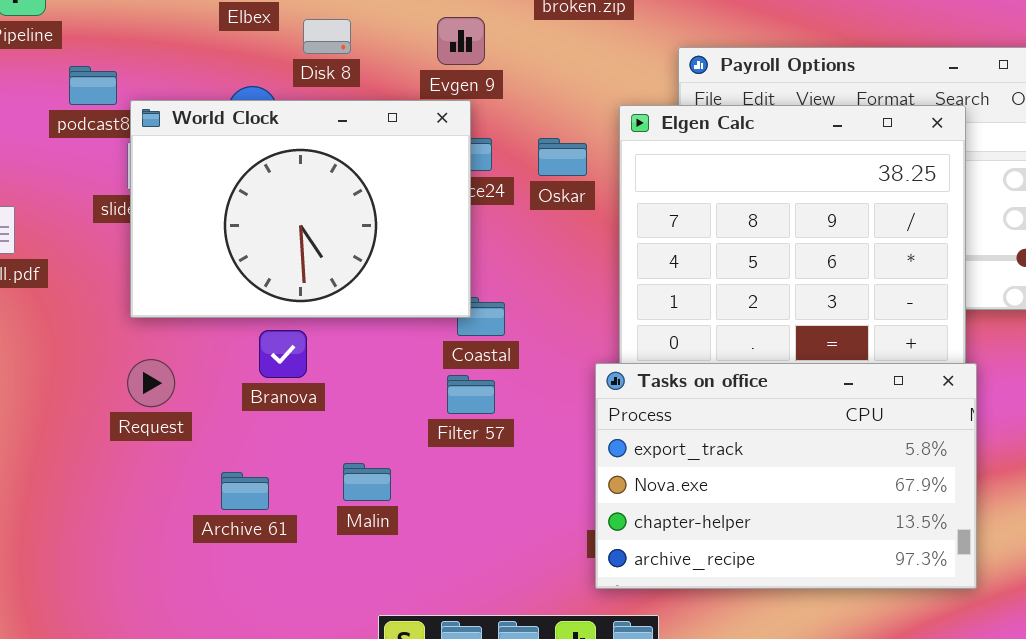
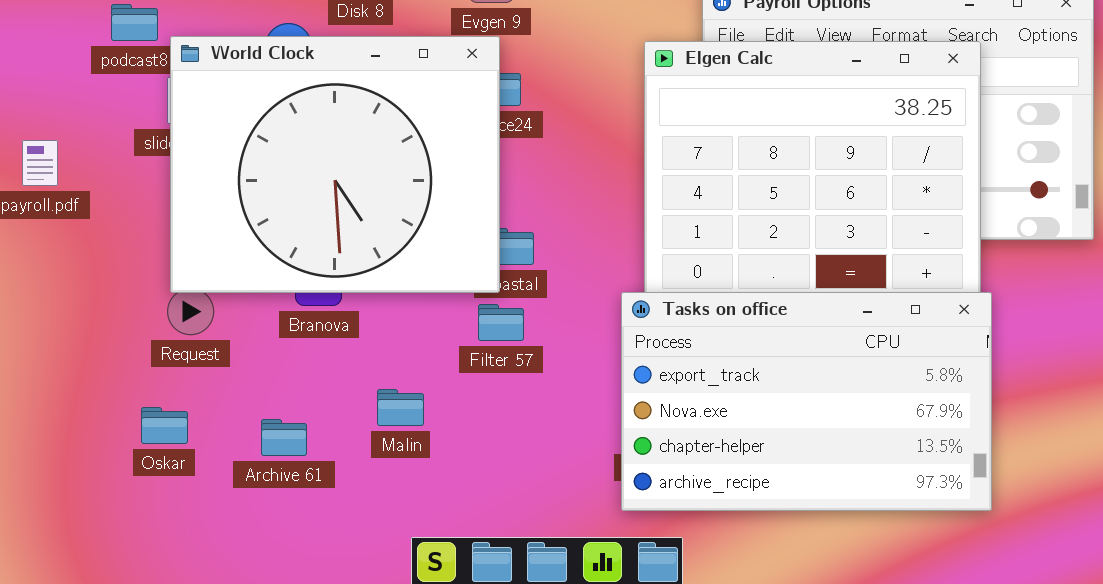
World Clock: [130,100,471,318] -> [170,36,500,293], resized
Oskar: [538,138,587,176] -> [141,407,188,444], moved
Archive 61: [221,472,269,510] -> [261,419,307,456], moved

